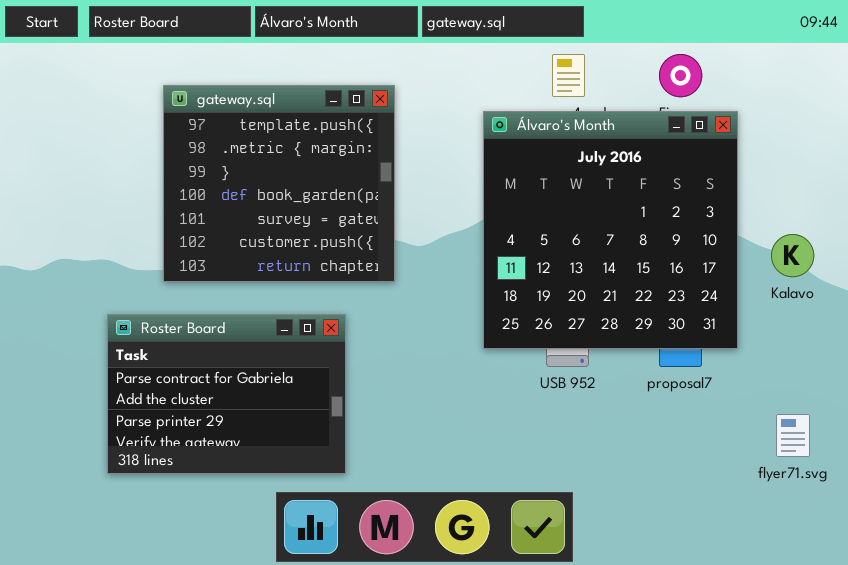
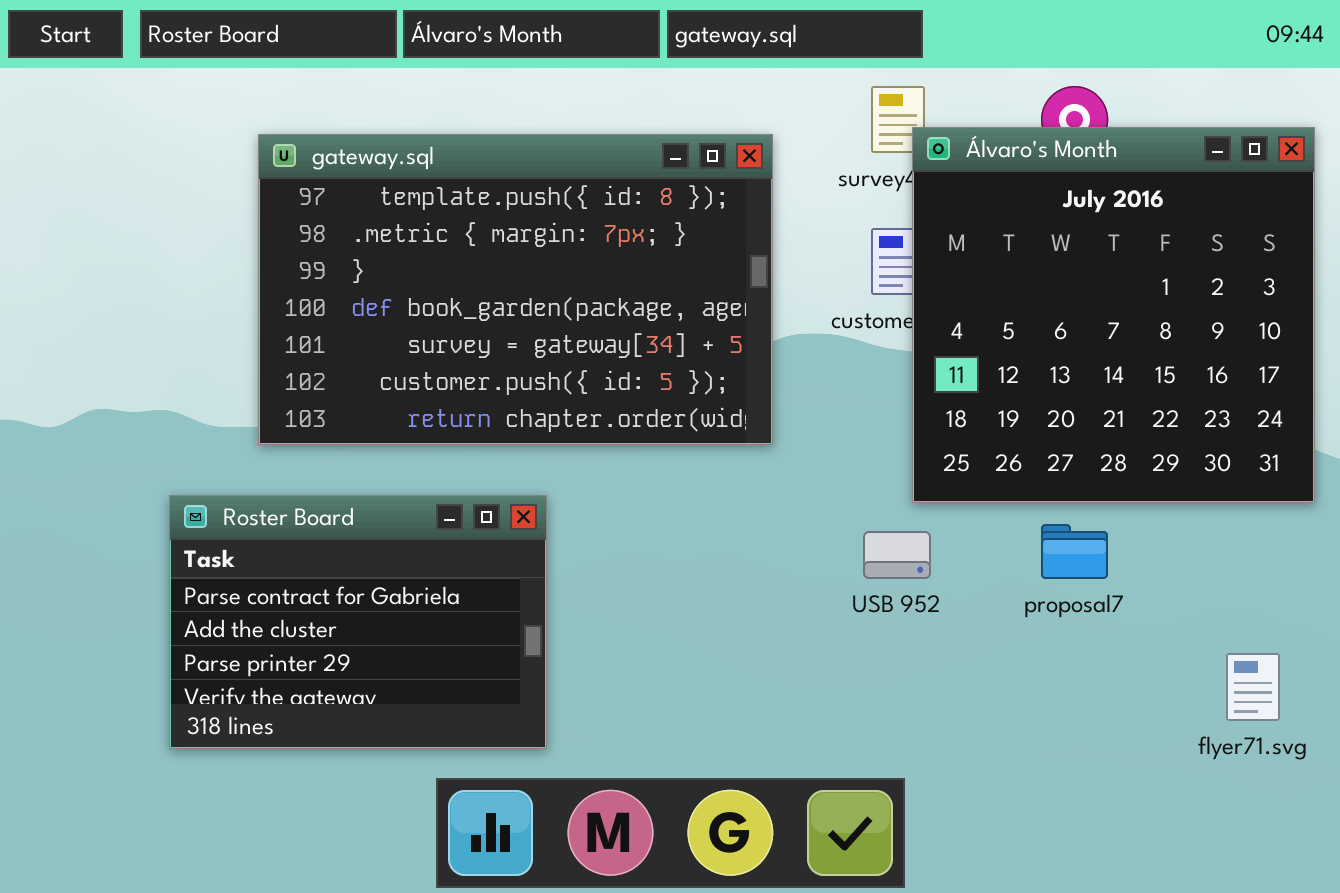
gateway.sql: [163,85,395,282] -> [258,134,773,445], resized
Álvaro's Month: [483,111,738,349] -> [912,127,1315,503], moved

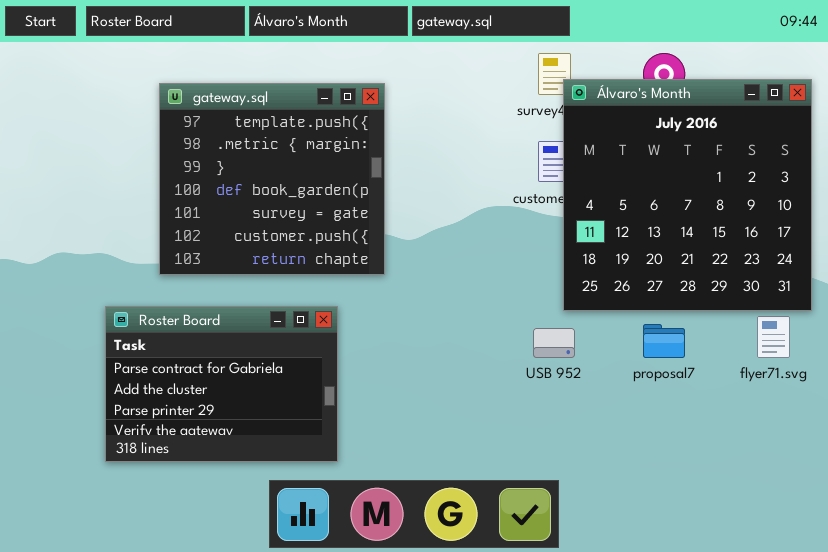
gateway.sql: [258,134,773,445] -> [159,83,385,275], resized
flyer71.svg: [1226,653,1280,721] -> [757,316,790,358], moved

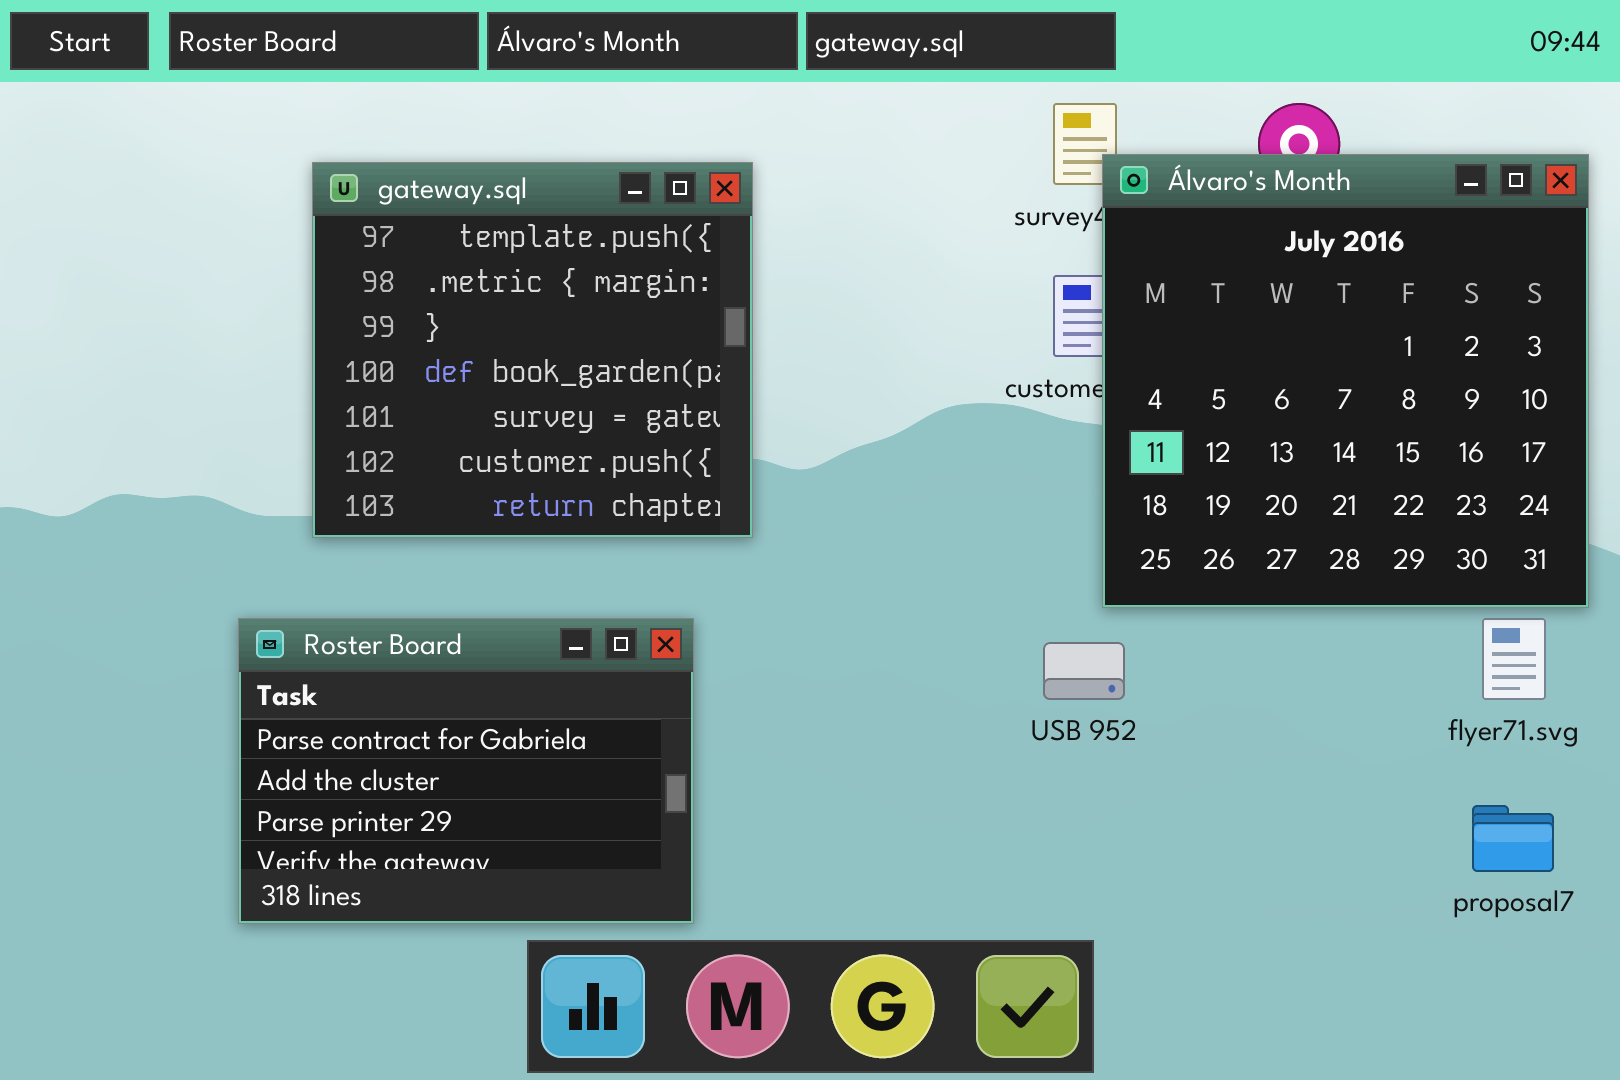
Roster Board: [105,306,338,462] -> [238,618,694,924], moved
proposal7: [643,324,685,358] -> [1472,805,1554,872], moved

